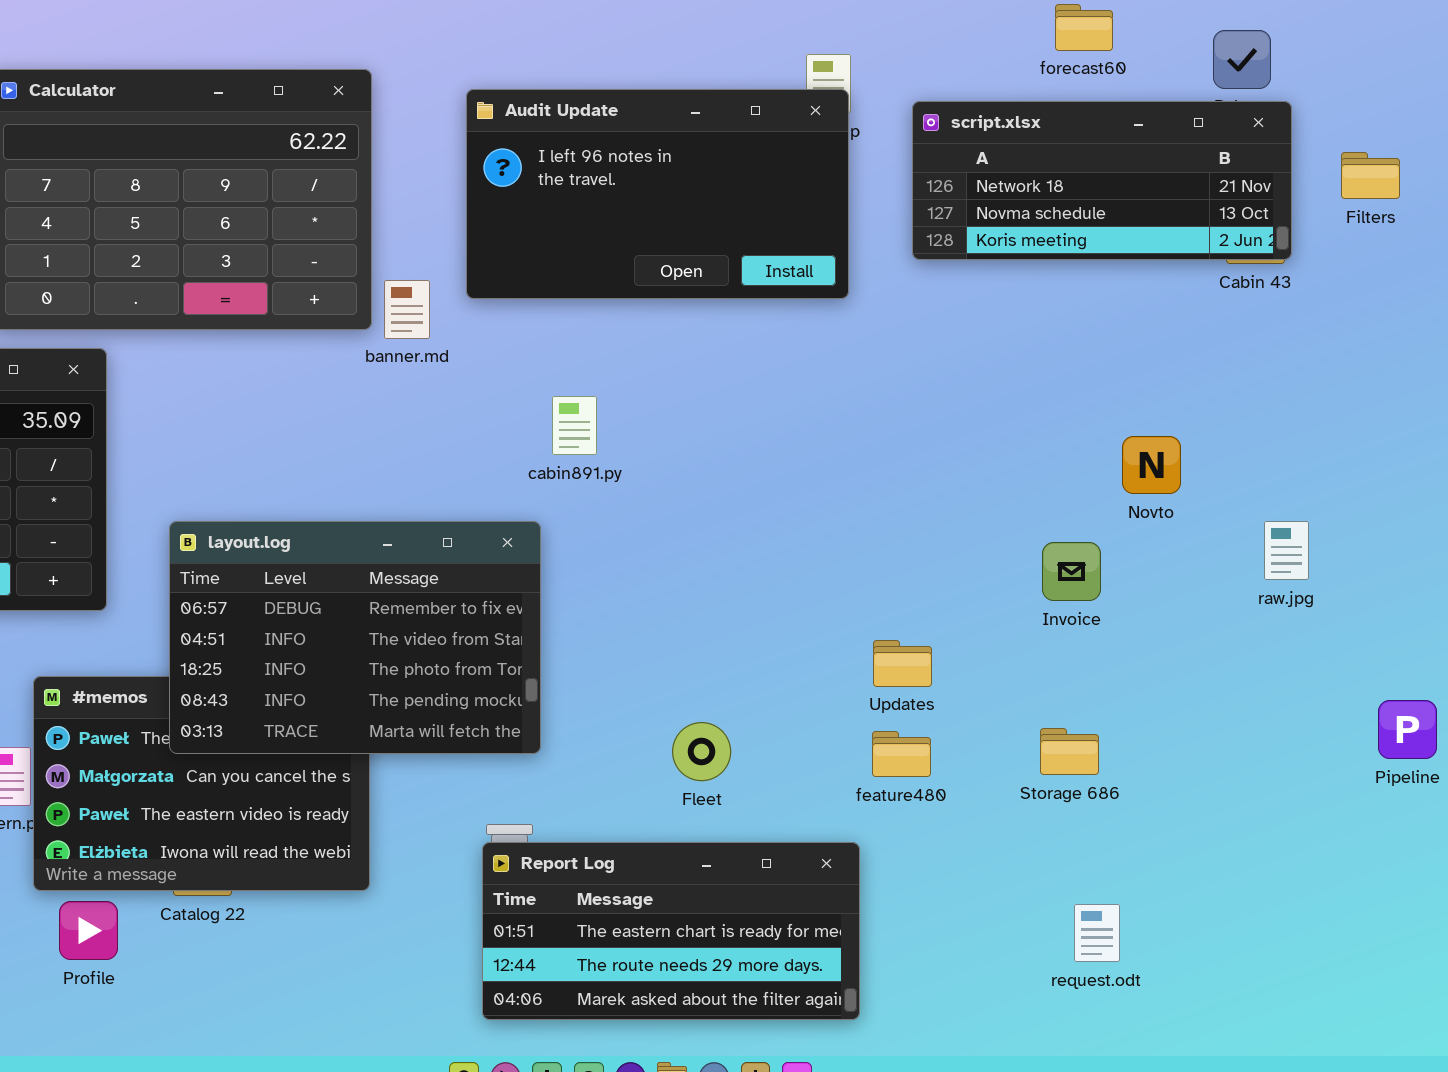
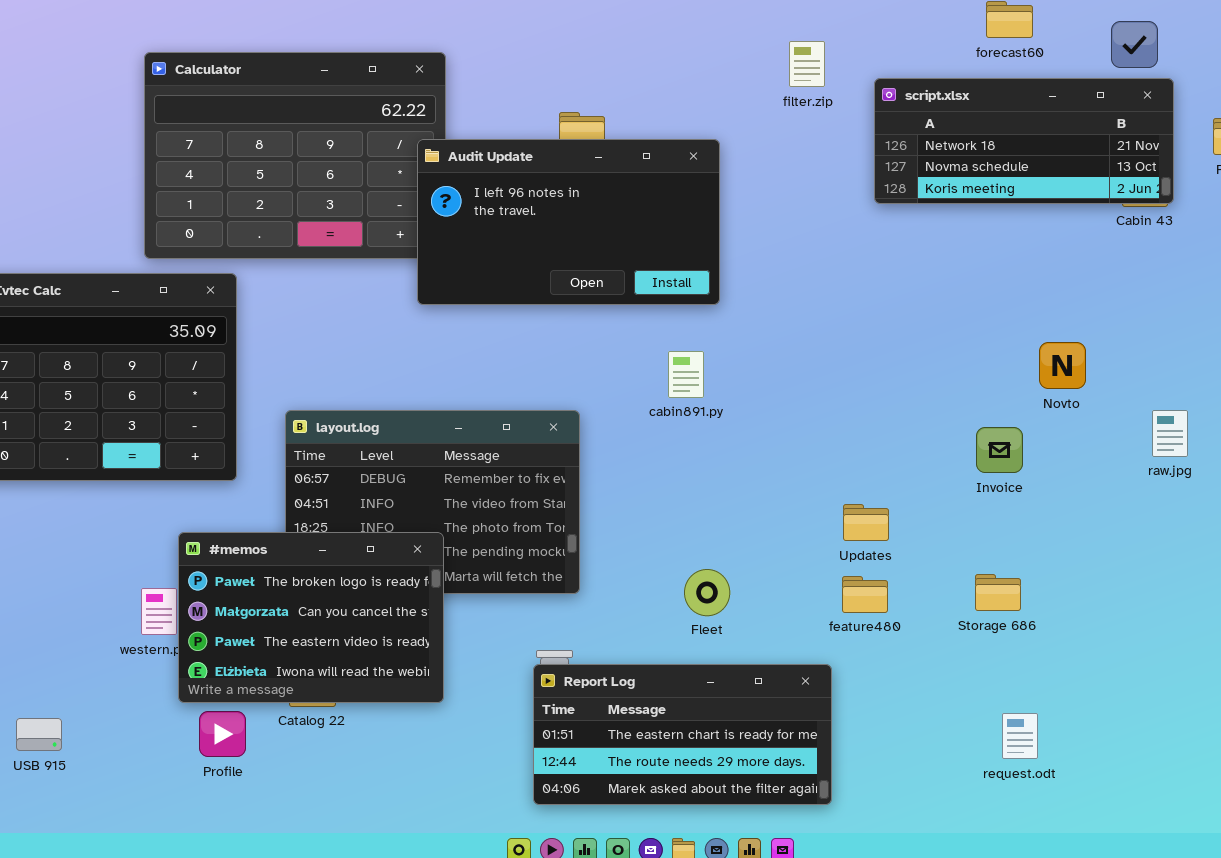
Audit Update: [466,89,849,299] -> [417,139,720,305], moved
cabin891.py: [552,396,597,455] -> [668,351,704,398], moved
#memos: [33,676,370,891] -> [178,532,444,703], raised

